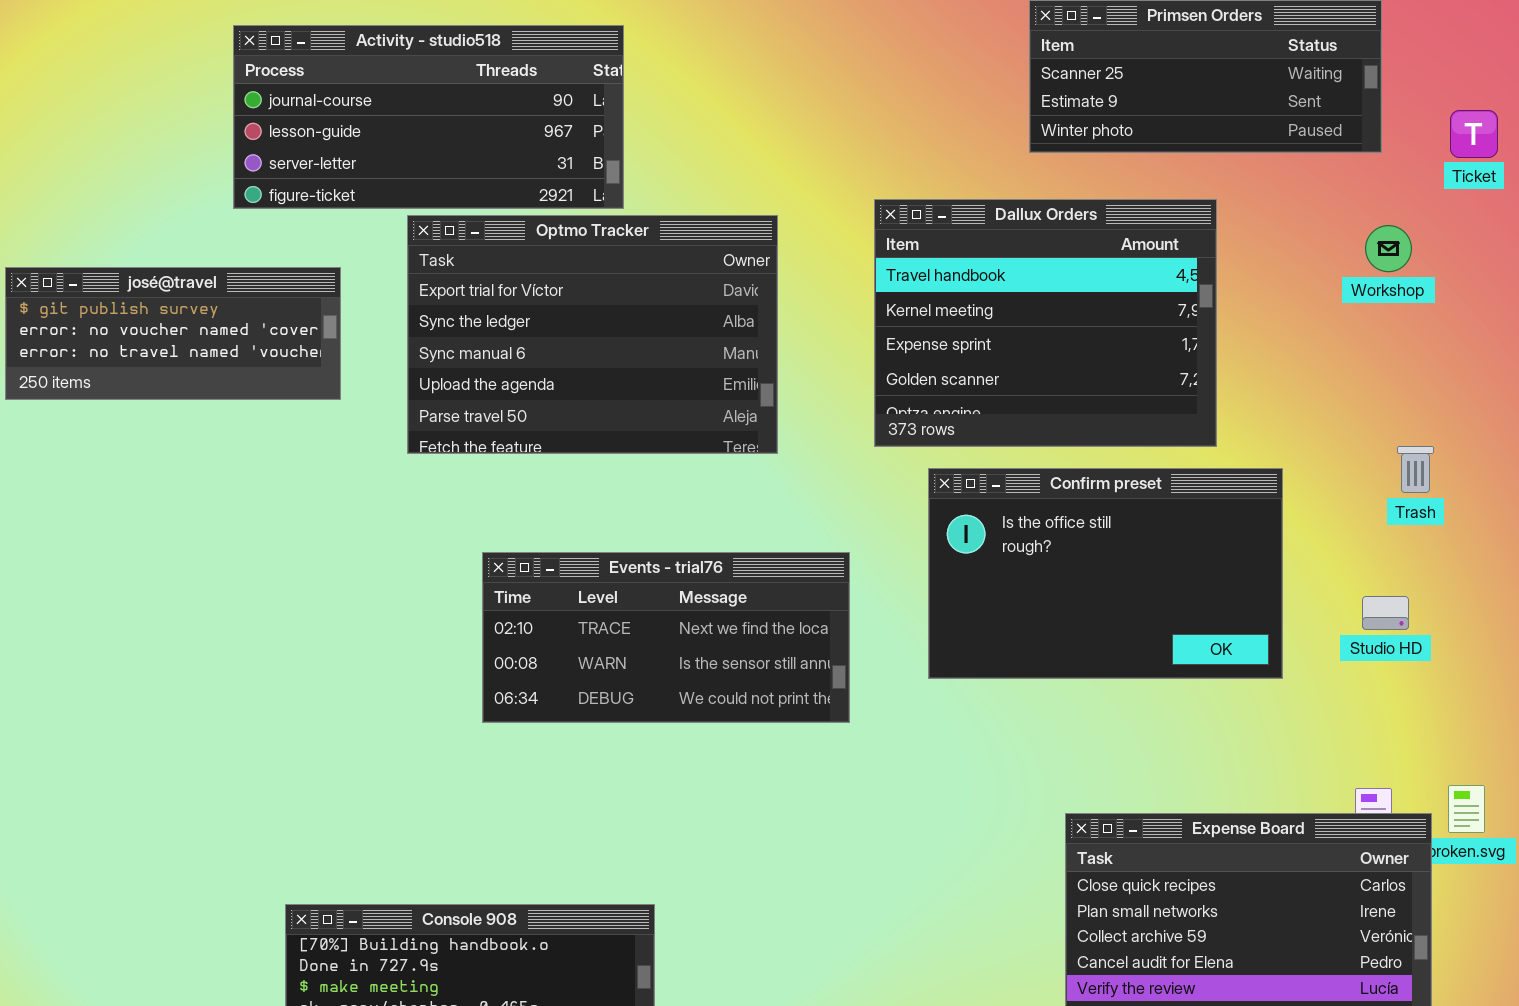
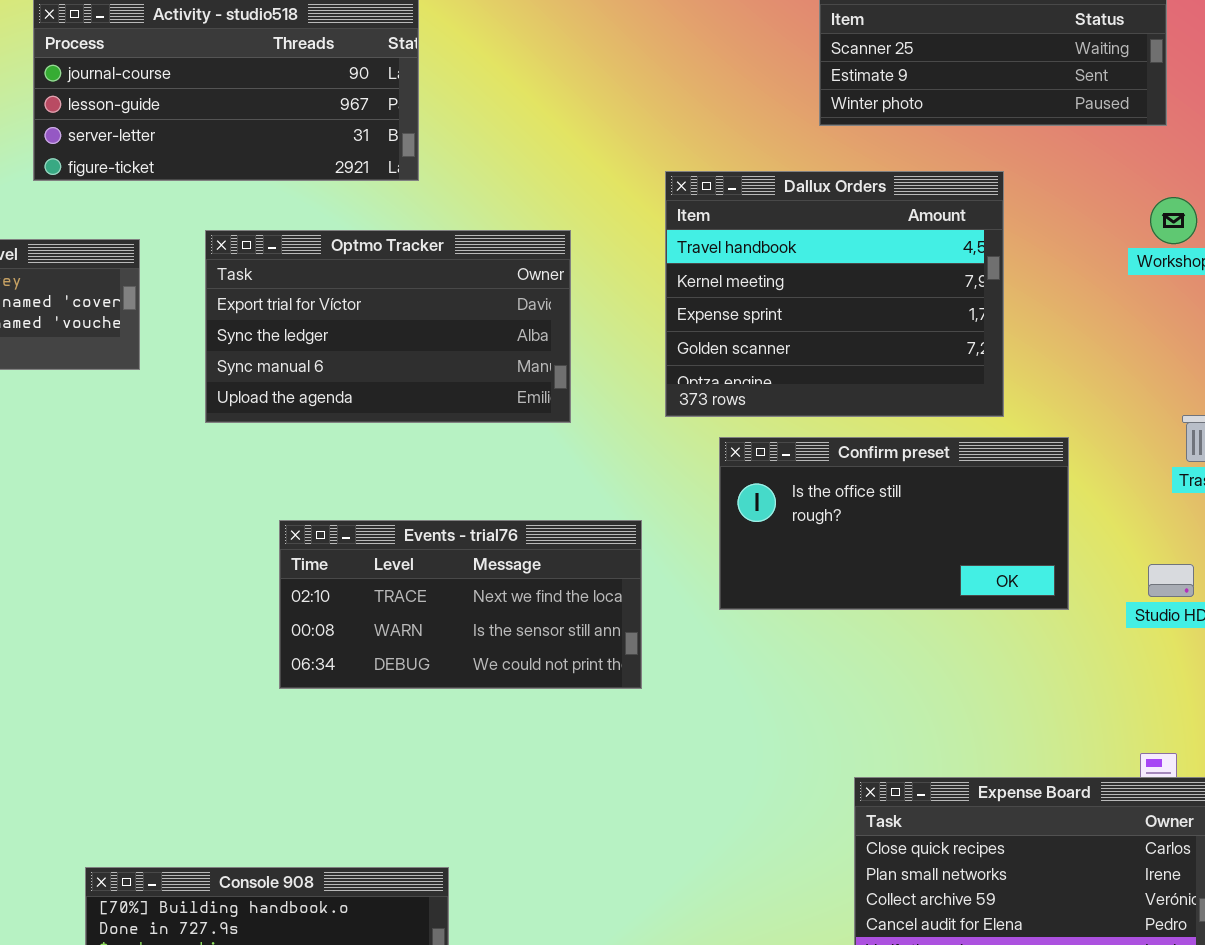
Optmo Tracker: [407,215,778,454] -> [205,230,571,423], resized
Confirm preset: [928,468,1283,679] -> [719,437,1069,610], resized

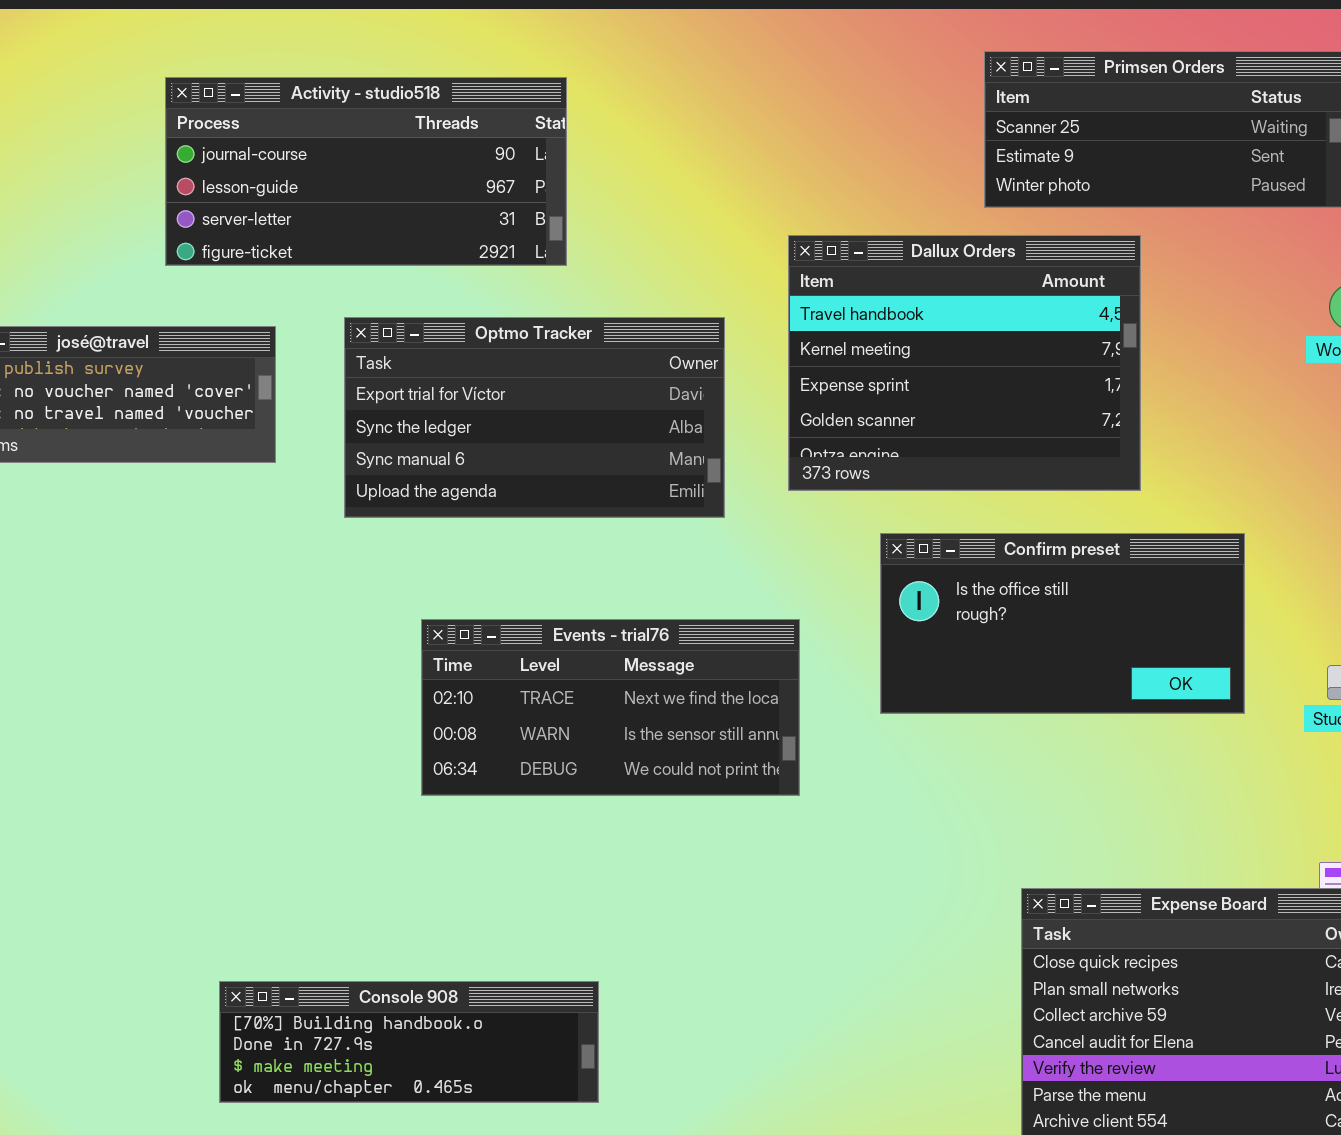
Dallux Orders: [665,171,1004,417] -> [788,235,1141,491], moved

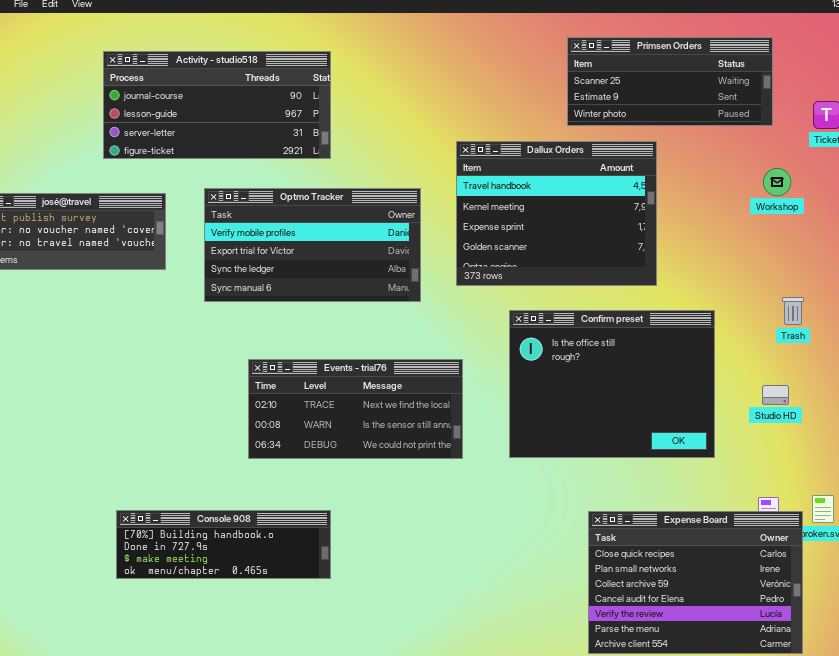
Optmo Tracker: [344,317,725,518] -> [204,188,421,302], scrolled up 1 row
Confirm preset: [880,533,1245,714] -> [509,310,715,458], resized
Console 908: [219,981,599,1103] -> [116,510,331,579], moved

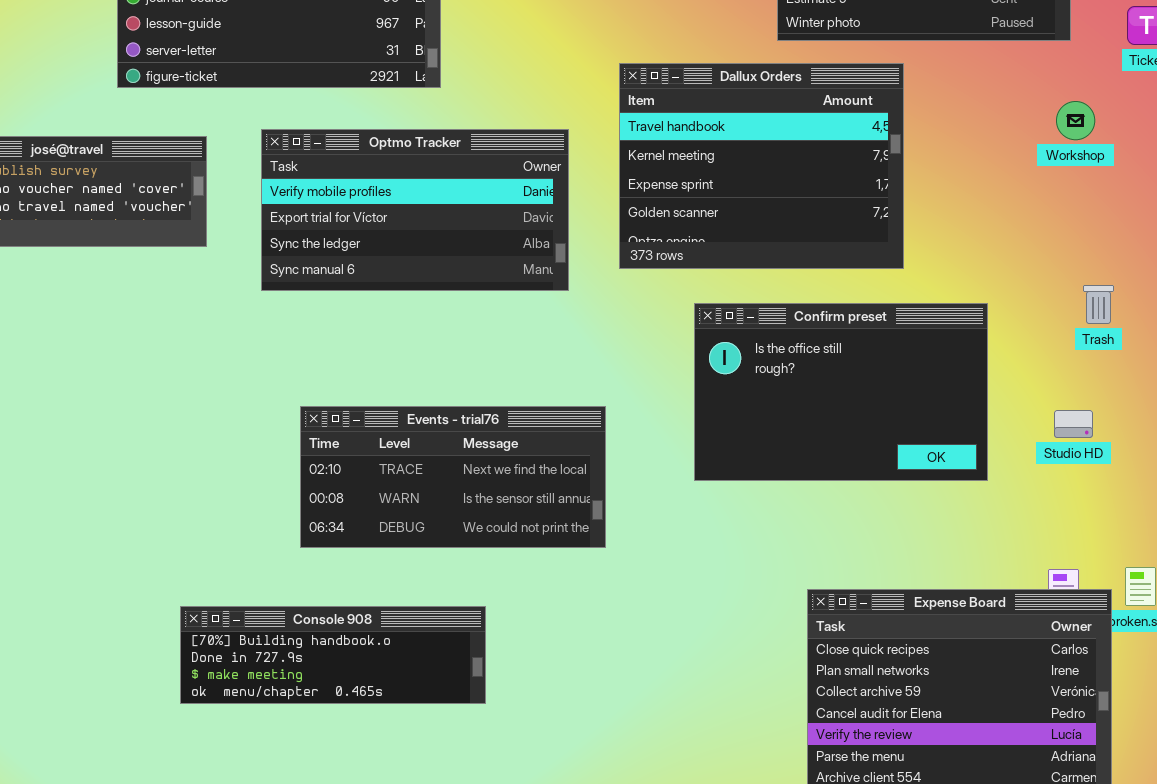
Confirm preset: [509,310,715,458] -> [694,303,988,481], resized
Events - trial76: [248,359,463,459] -> [300,406,606,548], moved
Console 908: [116,510,331,579] -> [180,606,486,704], moved

